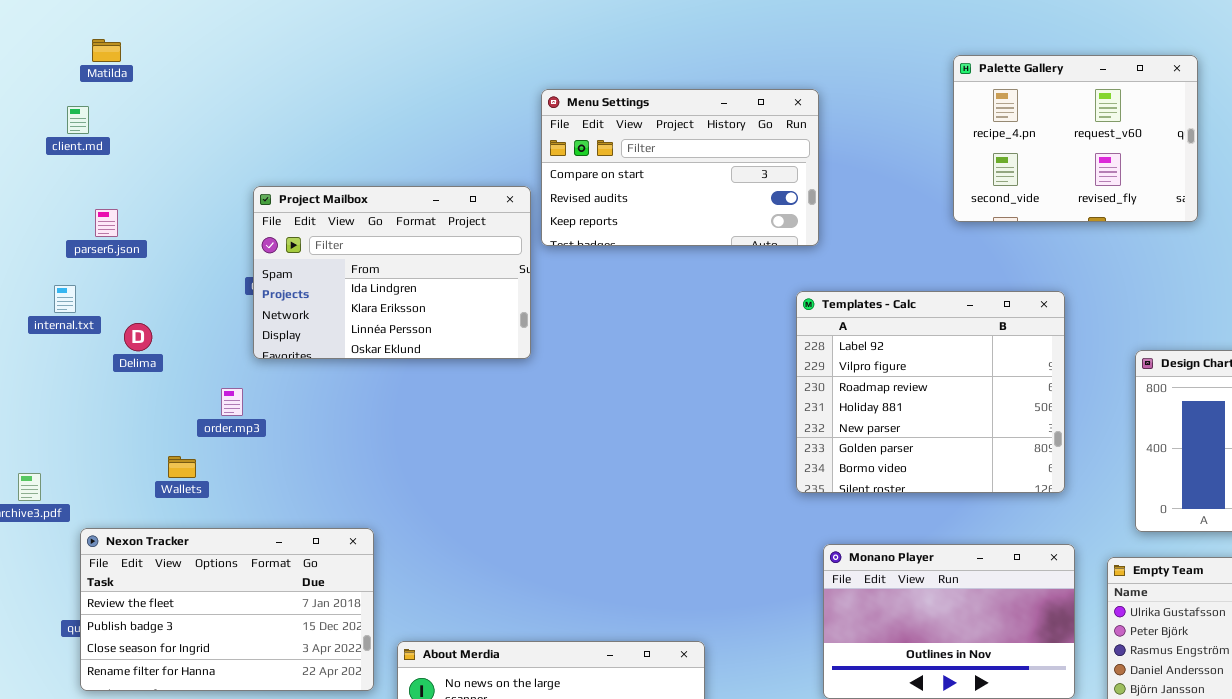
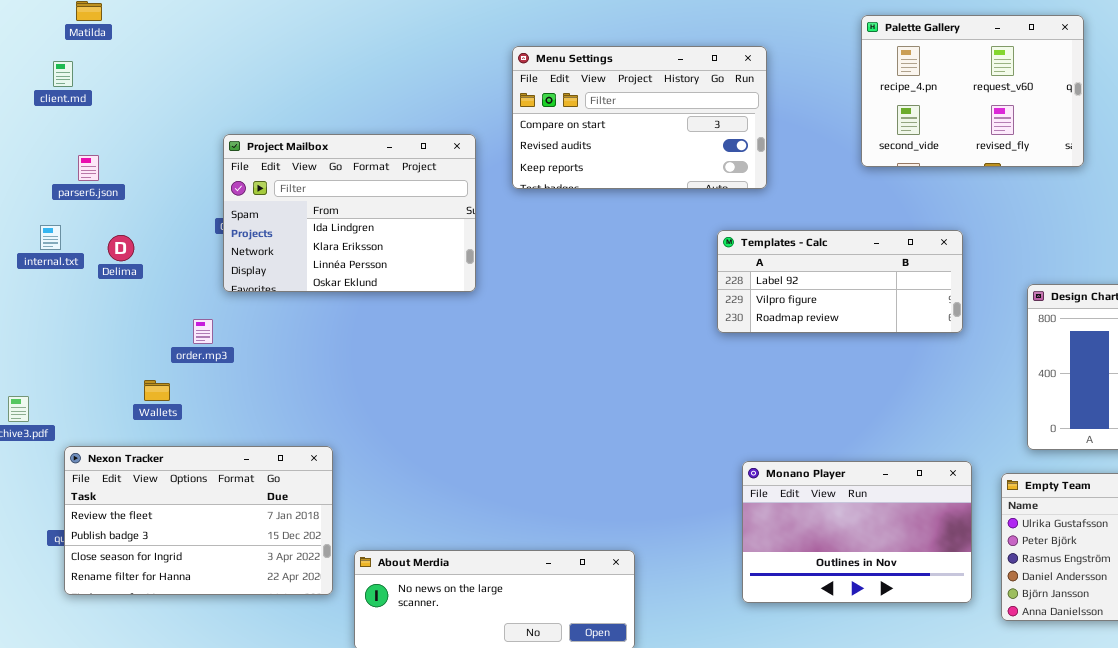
Menu Settings: [541,89,819,246] -> [512,46,767,189], moved
Templates - Calc: [796,291,1065,493] -> [717,230,963,333], resized
Delima: [124,323,152,351] -> [108,235,134,261], moved

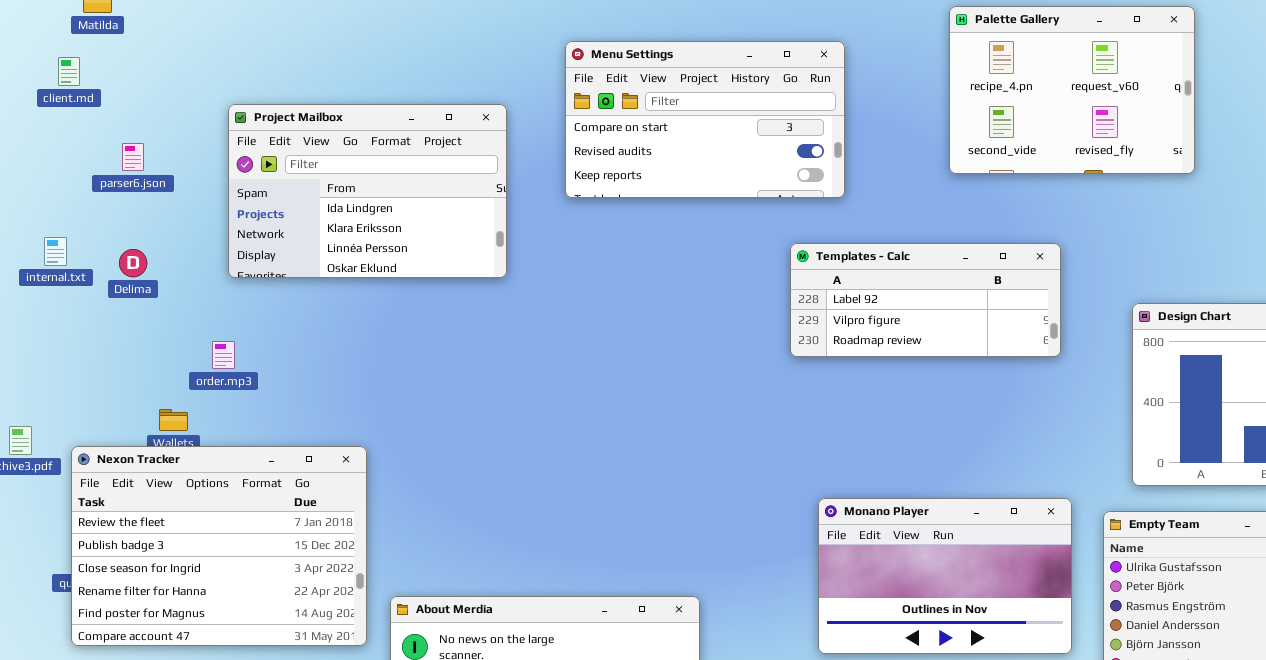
Project Mailbox: [223,134,476,292] -> [228,104,507,278], moved
parser6.json: [78,155,99,181] -> [122,143,144,171], moved
Nexon Tracker: [64,446,333,595] -> [71,446,367,646], resized

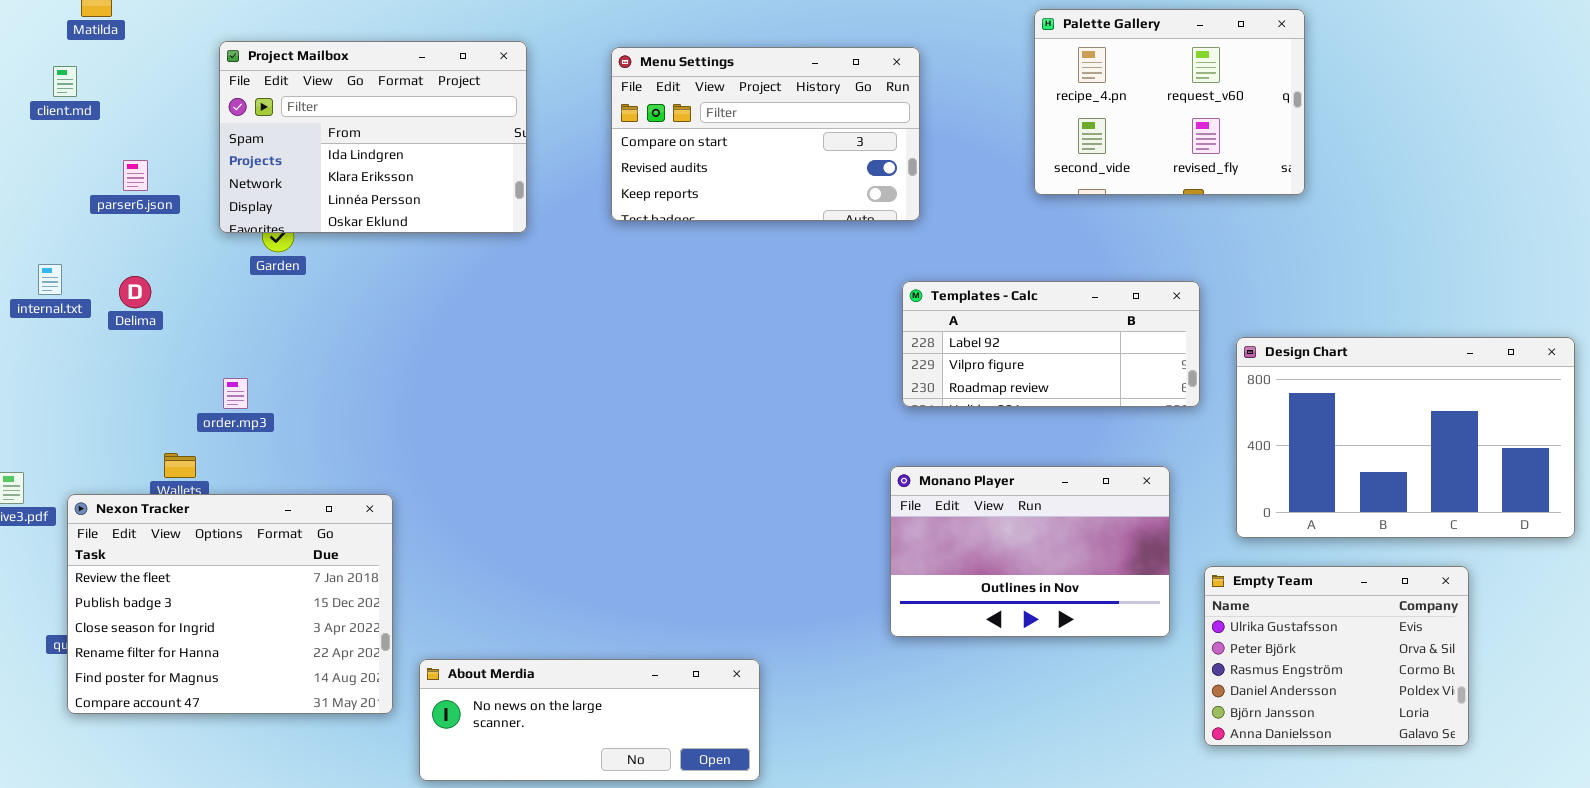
Project Mailbox: [228,104,507,278] -> [219,41,527,233], moved
Templates - Calc: [790,243,1061,357] -> [902,281,1200,407], moved
Monano Player: [818,498,1072,654] -> [890,466,1170,637], moved

